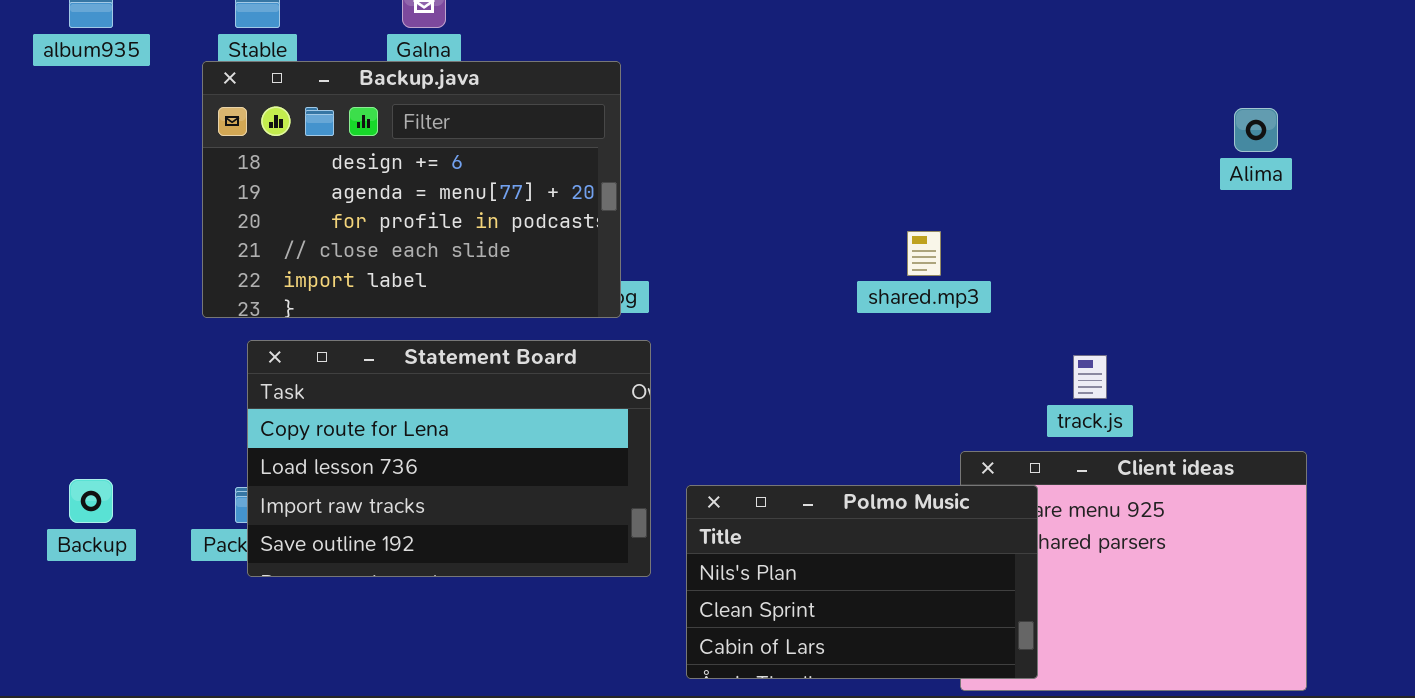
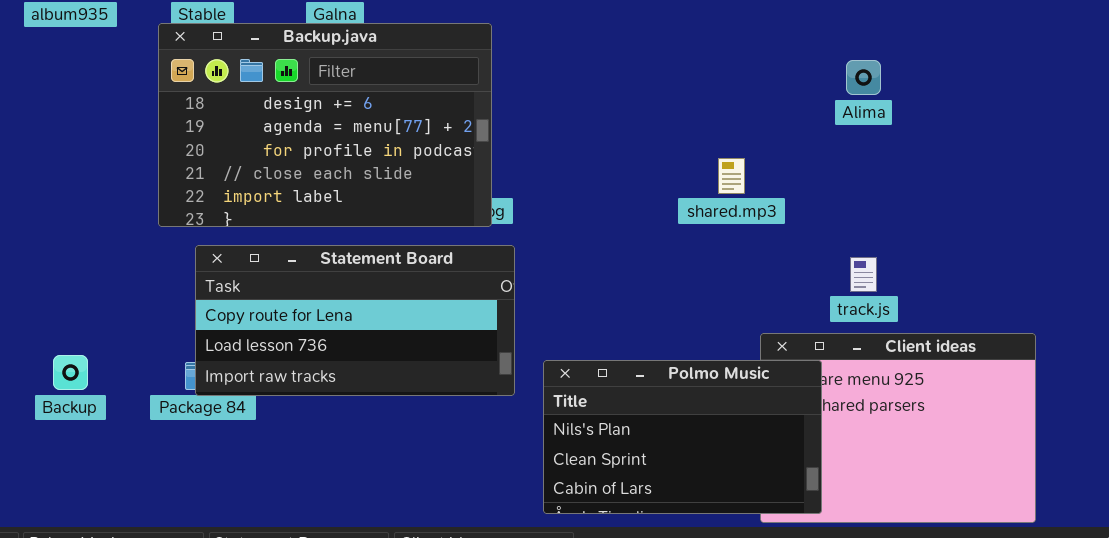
Alima: [1234,108,1278,152] -> [846,60,881,95], moved
Statement Board: [247,340,651,577] -> [195,245,515,396], resized

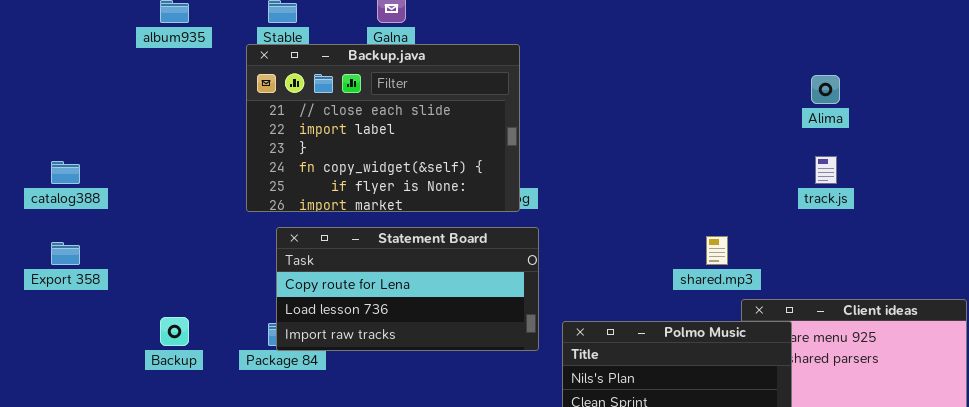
Backup.java: [158,23,492,227] -> [246,44,520,212], scrolled down 3 rows
shared.mp3: [718,158,745,194] -> [706,236,728,265], moved
track.js: [850,257,877,292] -> [815,156,837,184], moved

